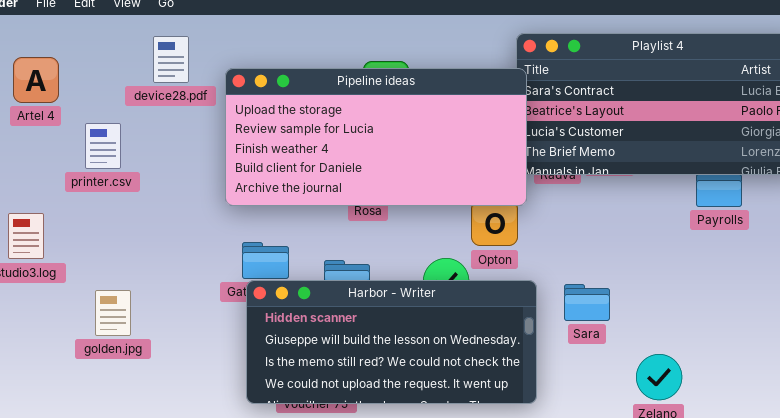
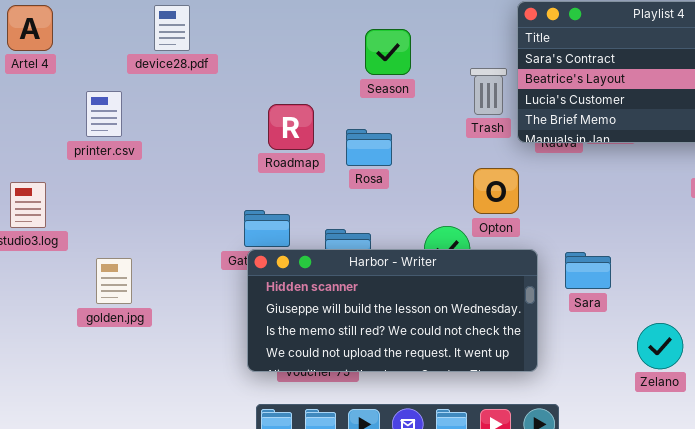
Artel 4: [13,57,59,103] -> [7,5,53,51], moved
Pipeline ideas: [225,68,527,206] -> none, closed

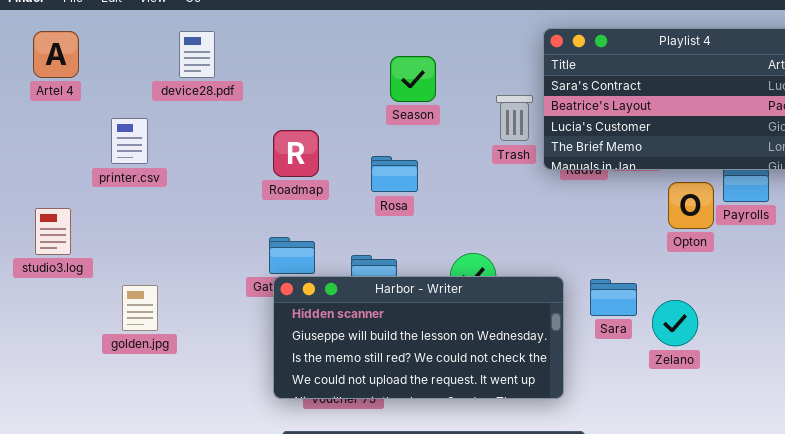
Roadmap: [268,104,314,150] -> [273,130,319,177], moved
Opton: [473,168,519,214] -> [668,182,714,229], moved
Zelano: [637,323,683,369] -> [652,300,698,346], moved

